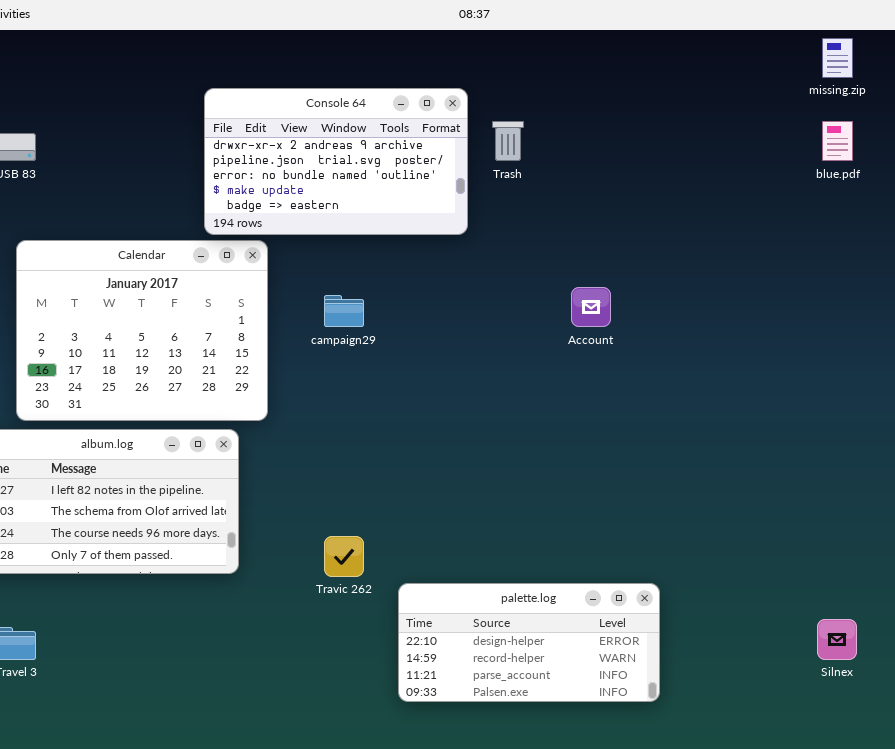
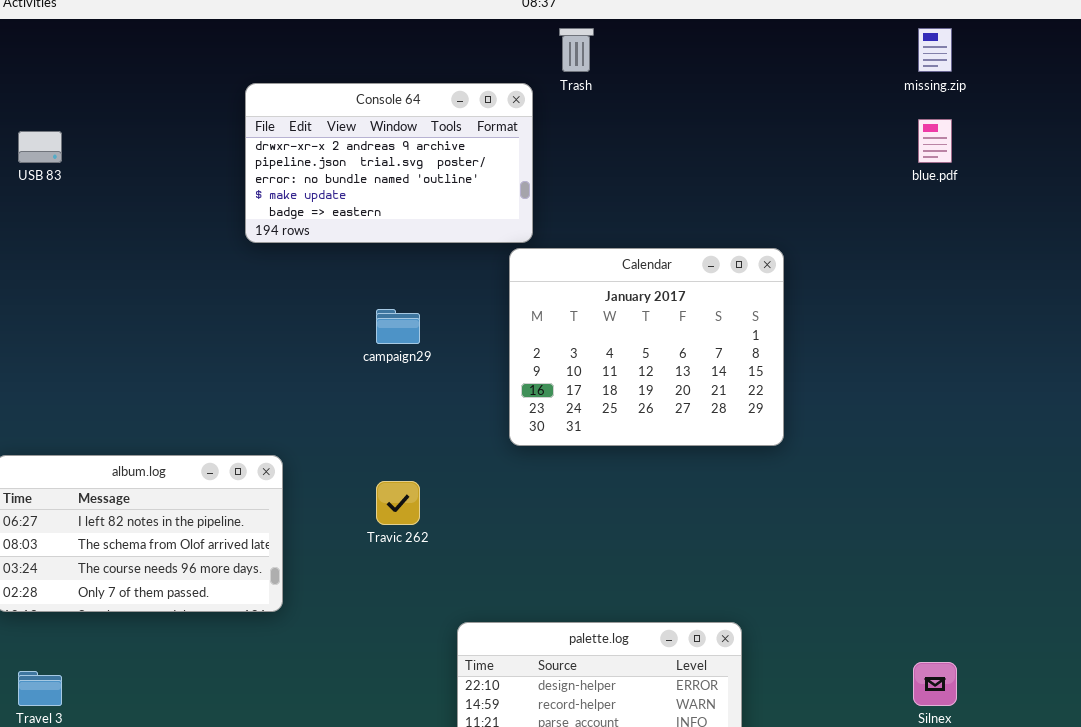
Trash: [492,121,524,161] -> [559,28,594,72], moved
Calendar: [16,240,268,421] -> [509,248,784,446], moved
Travic 262: [324,536,364,577] -> [376,481,420,525], moved

